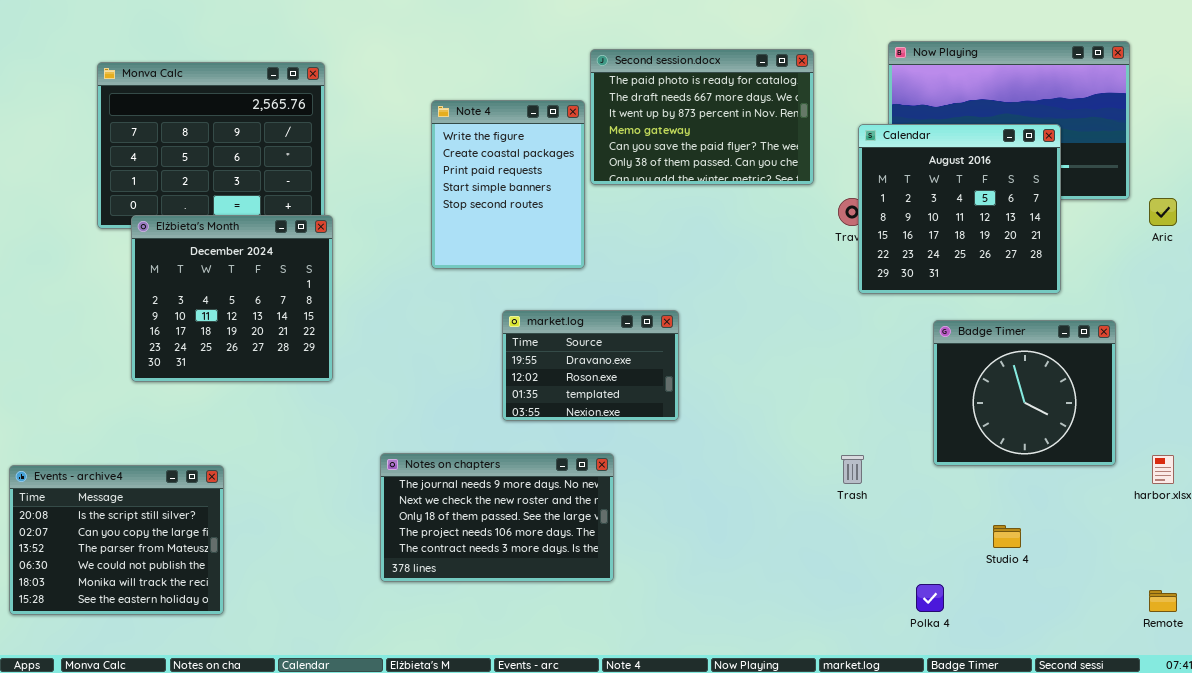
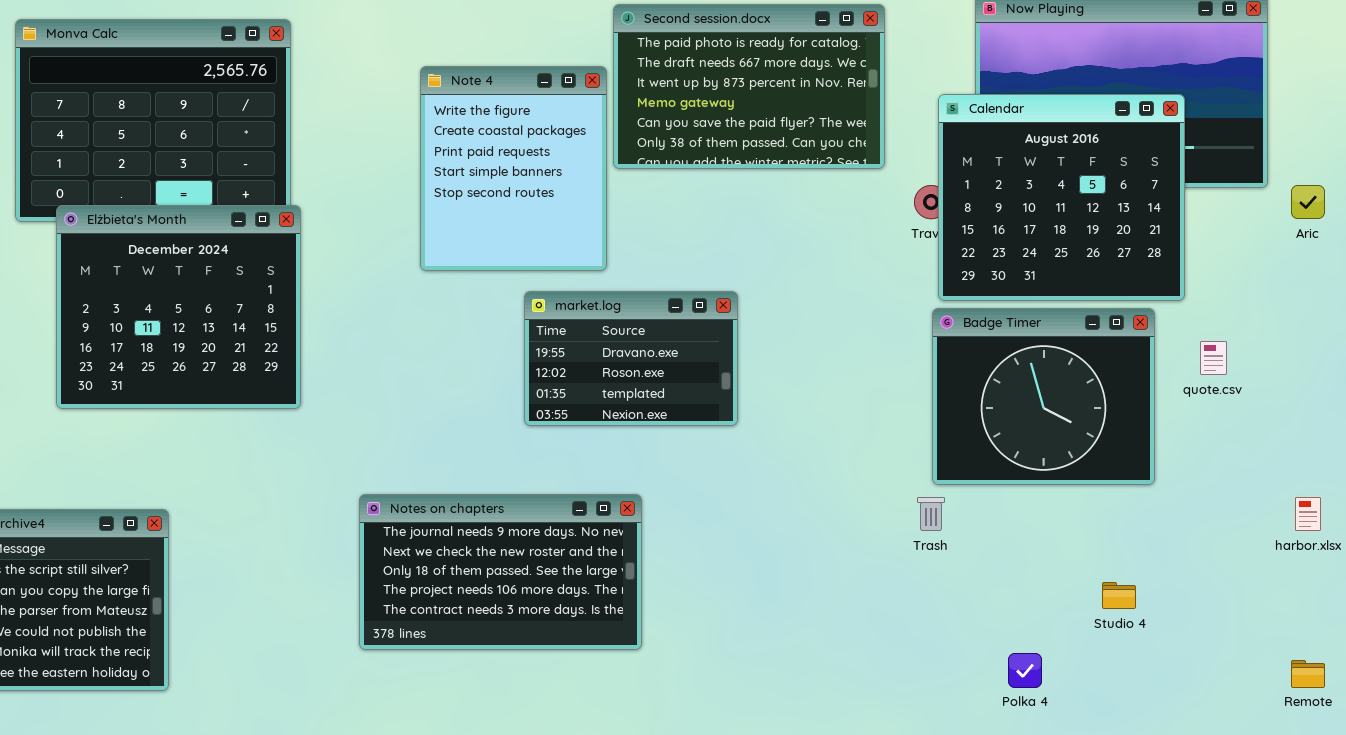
market.log: [502,310,679,421] -> [524,291,738,426], moved
Badge Timer: [933,320,1116,466] -> [932,308,1155,485], moved

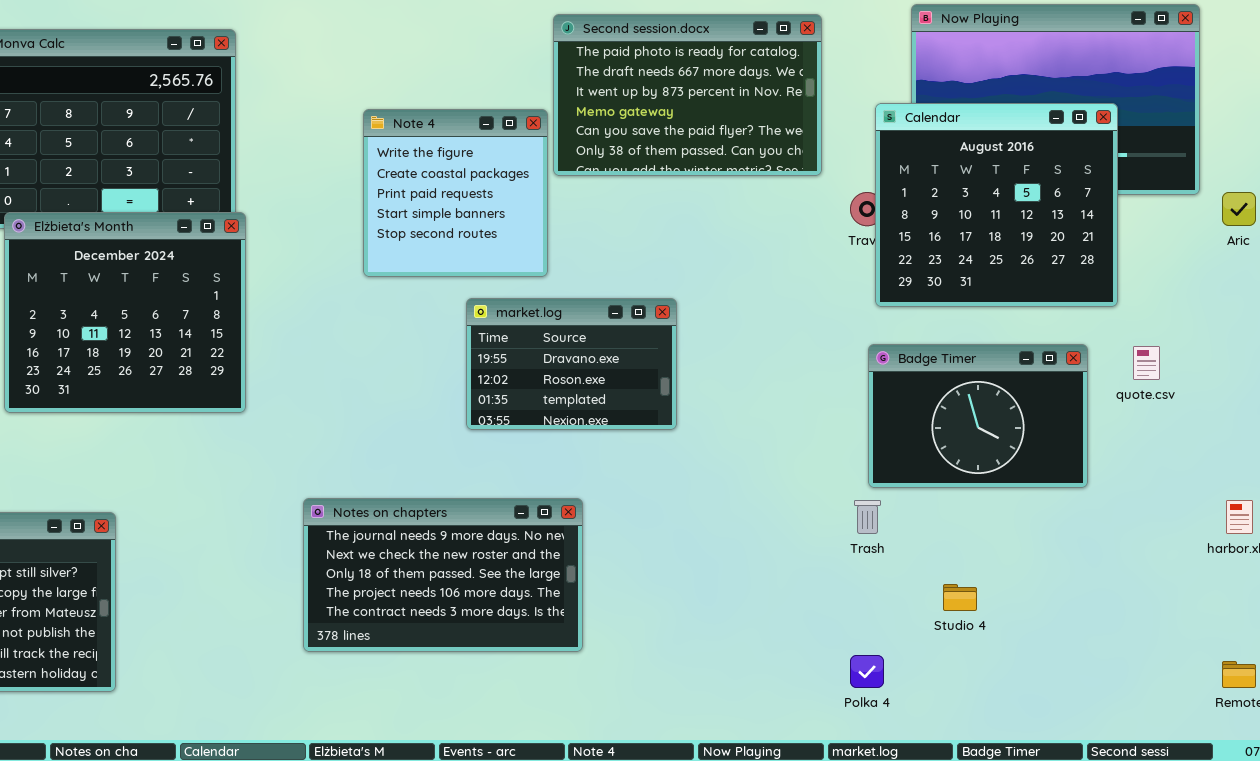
Note 4: [420,66,607,271] -> [363,109,548,277], resized
Badge Timer: [932,308,1155,485] -> [868,344,1088,488], resized
Studio 4: [1102,582,1136,609] -> [943,584,977,611], moved
Polka 4: [1008,653,1042,688] -> [850,655,884,688], moved

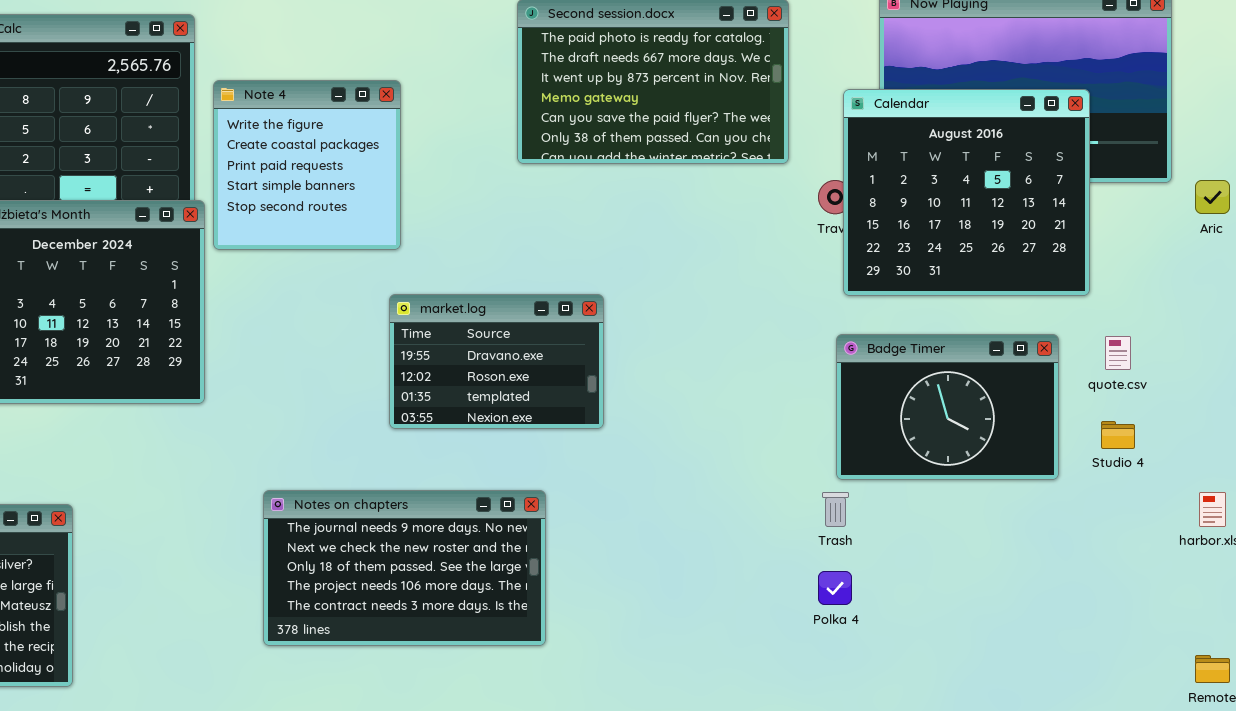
Note 4: [363,109,548,277] -> [213,80,401,250], moved
market.log: [466,298,677,430] -> [389,294,604,429], moved
Studio 4: [943,584,977,611] -> [1101,421,1135,449], moved
Polka 4: [850,655,884,688] -> [818,571,852,605], moved

